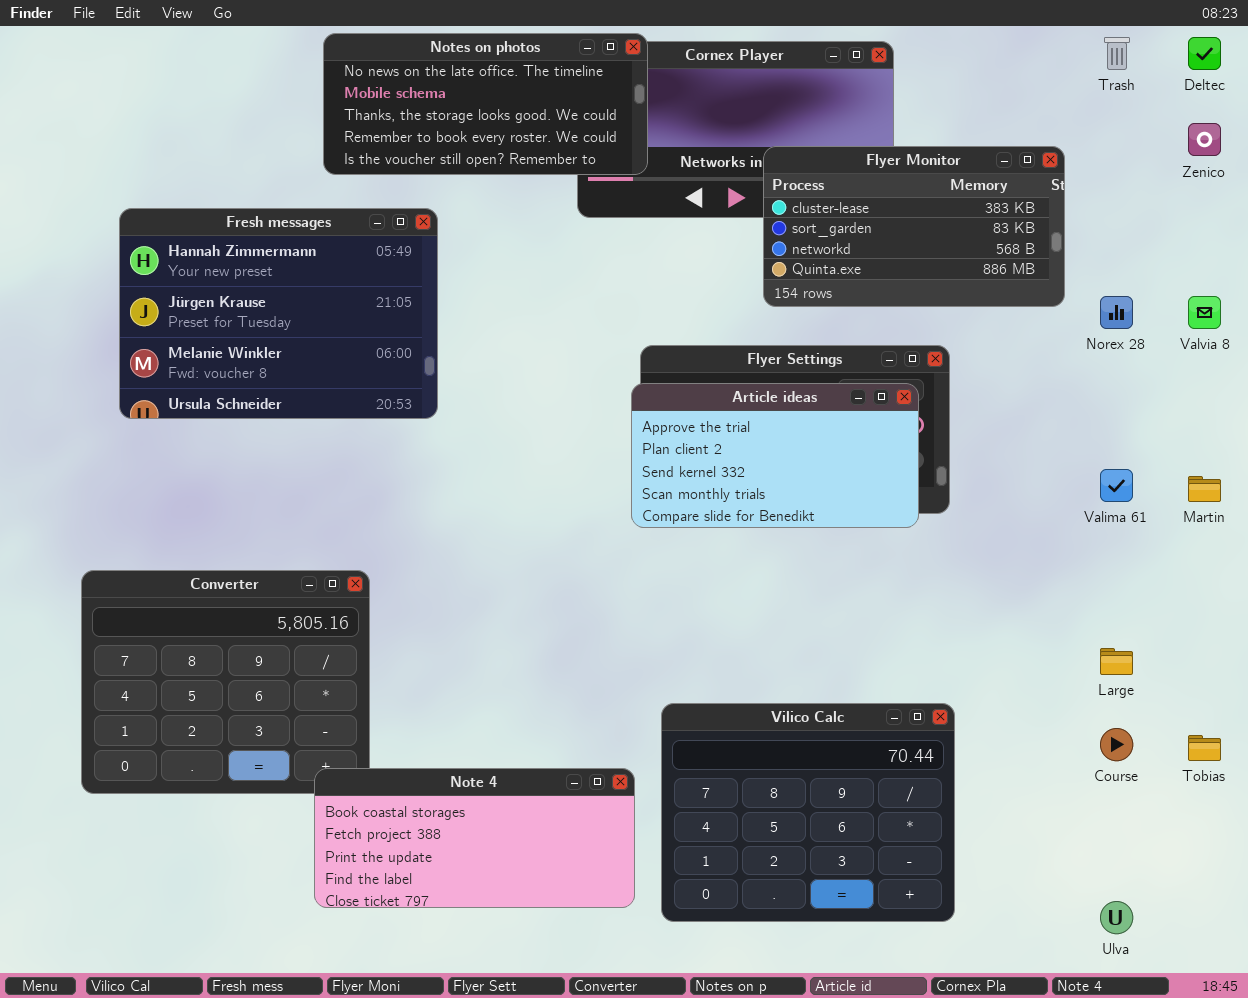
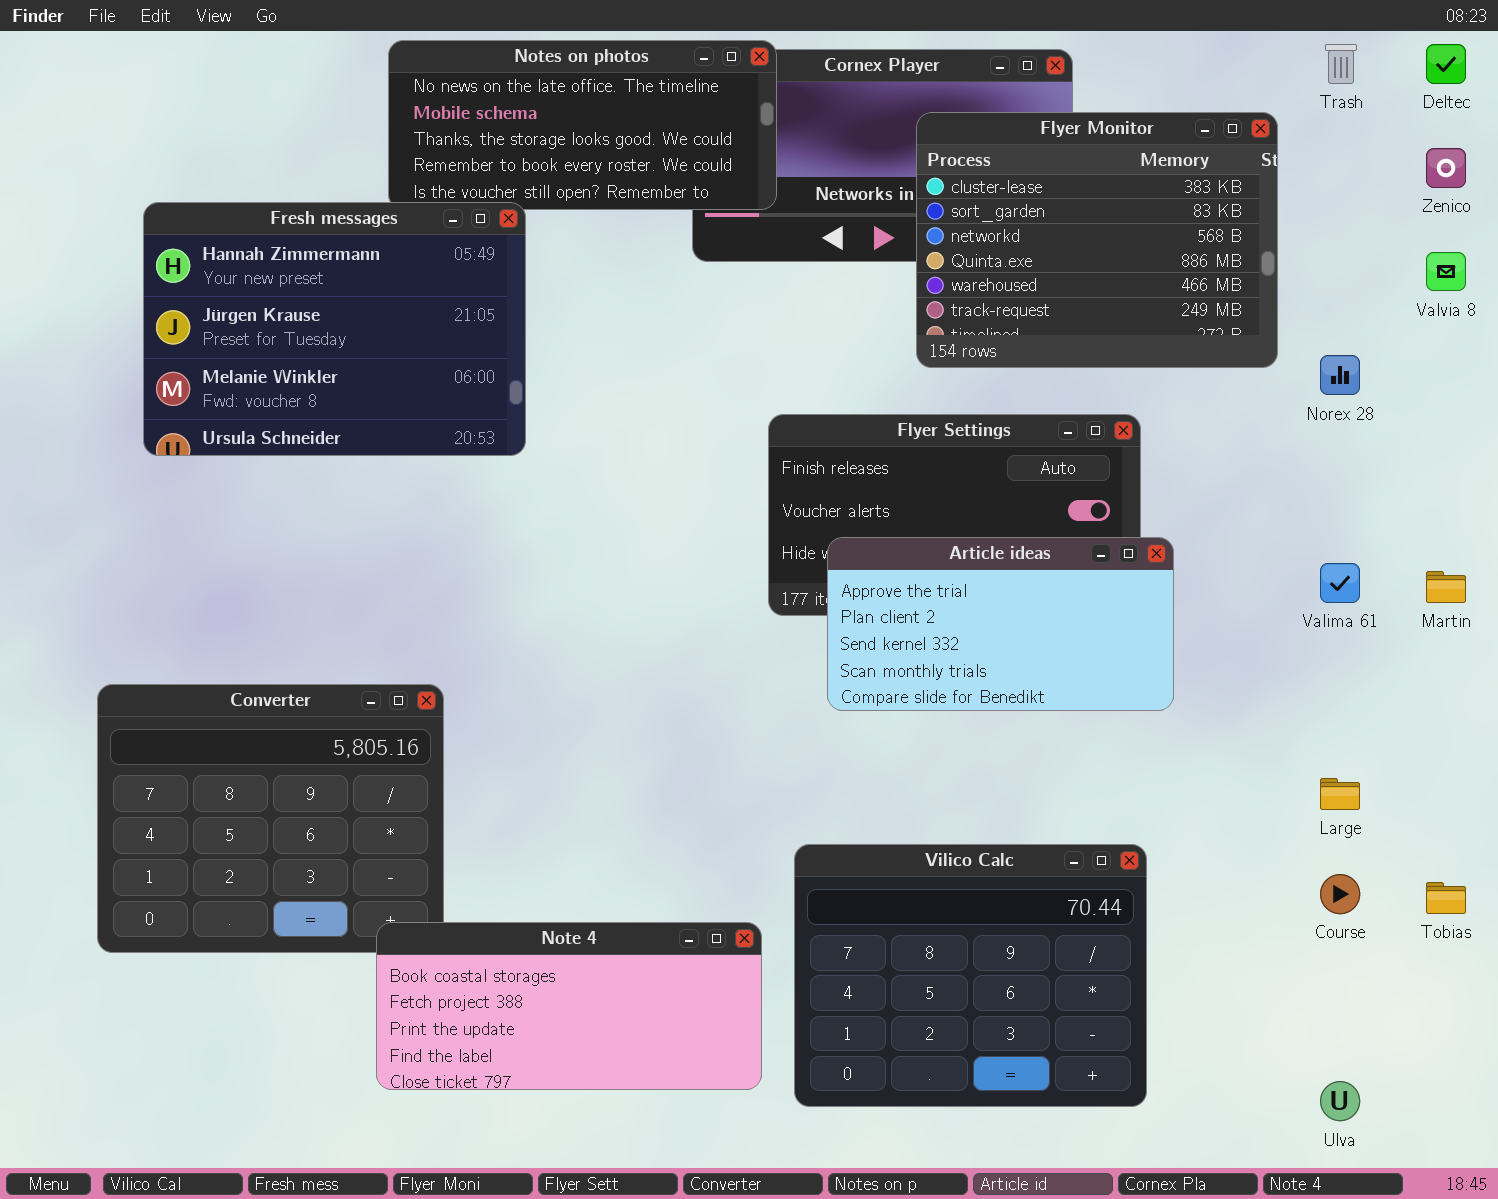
Flyer Monitor: [763,146,1065,307] -> [916,112,1278,368], resized
Fresh messages: [119,208,438,419] -> [143,202,526,456], moved
Valvia 8: [1188,296,1221,329] -> [1426,252,1466,291], moved
Article ideas: [631,383,919,528] -> [827,537,1174,711], moved

